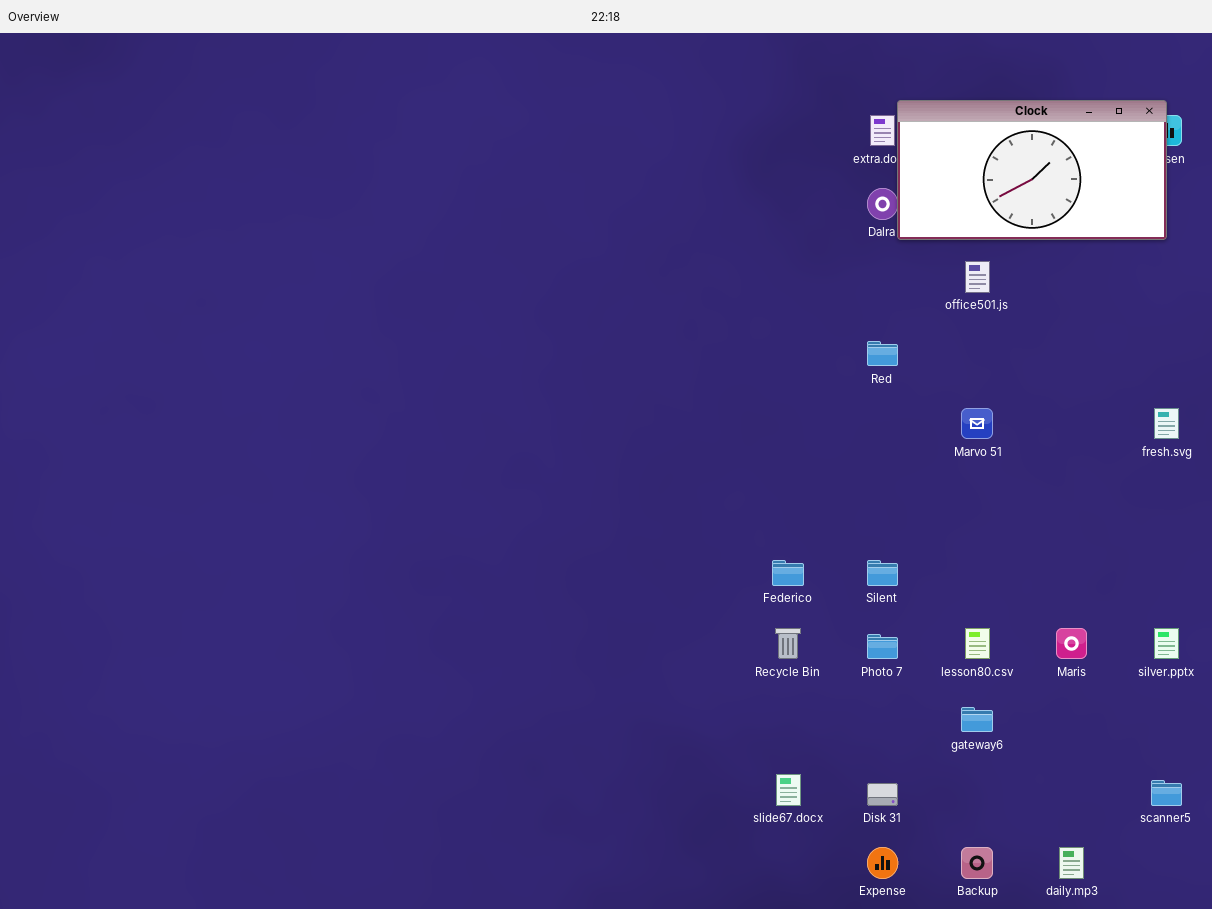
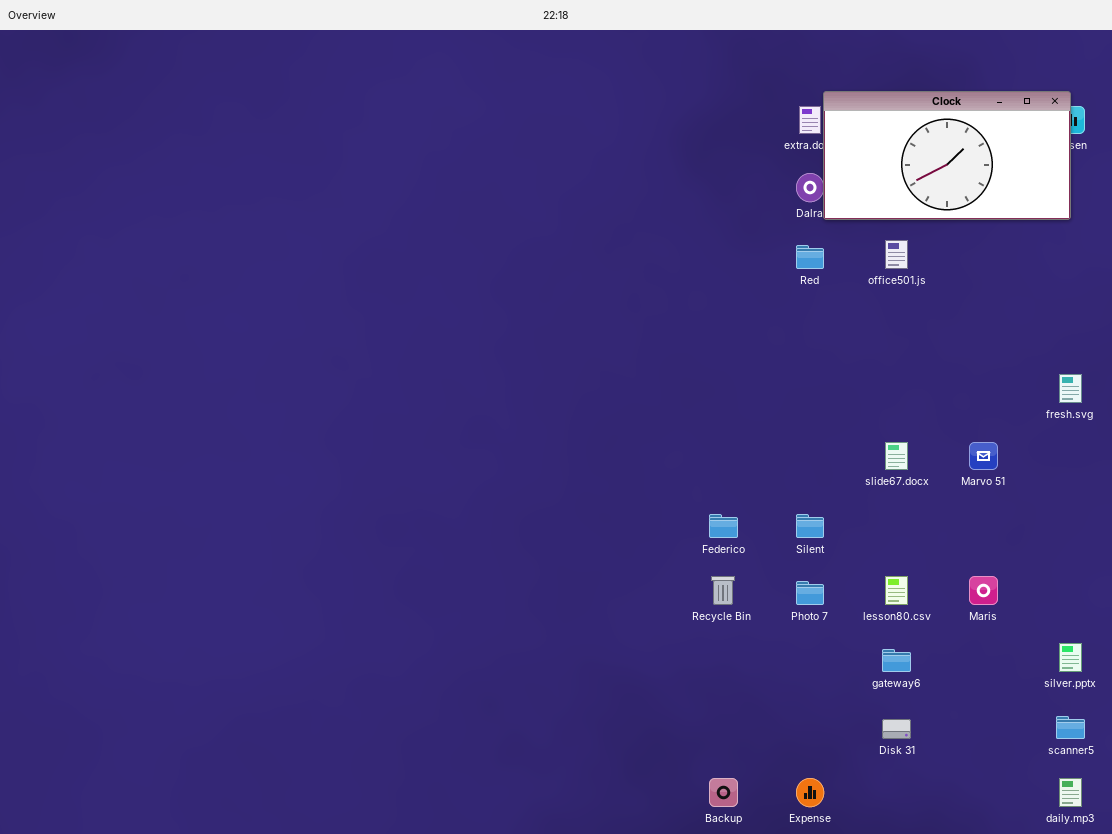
Red: [867,341,898,366] -> [796,245,824,269], moved
Marvo 51: [961,408,993,439] -> [969,442,998,470], moved
silver.pptx: [1154,628,1179,659] -> [1059,643,1082,672], moved
slide67.docx: [776,774,801,806] -> [885,442,908,470], moved
Disk 31: [867,783,898,806] -> [882,719,911,739], moved
Backup: [961,847,993,879] -> [709,778,738,807], moved
daily.mp3: [1059,847,1084,879] -> [1059,778,1082,807], moved

